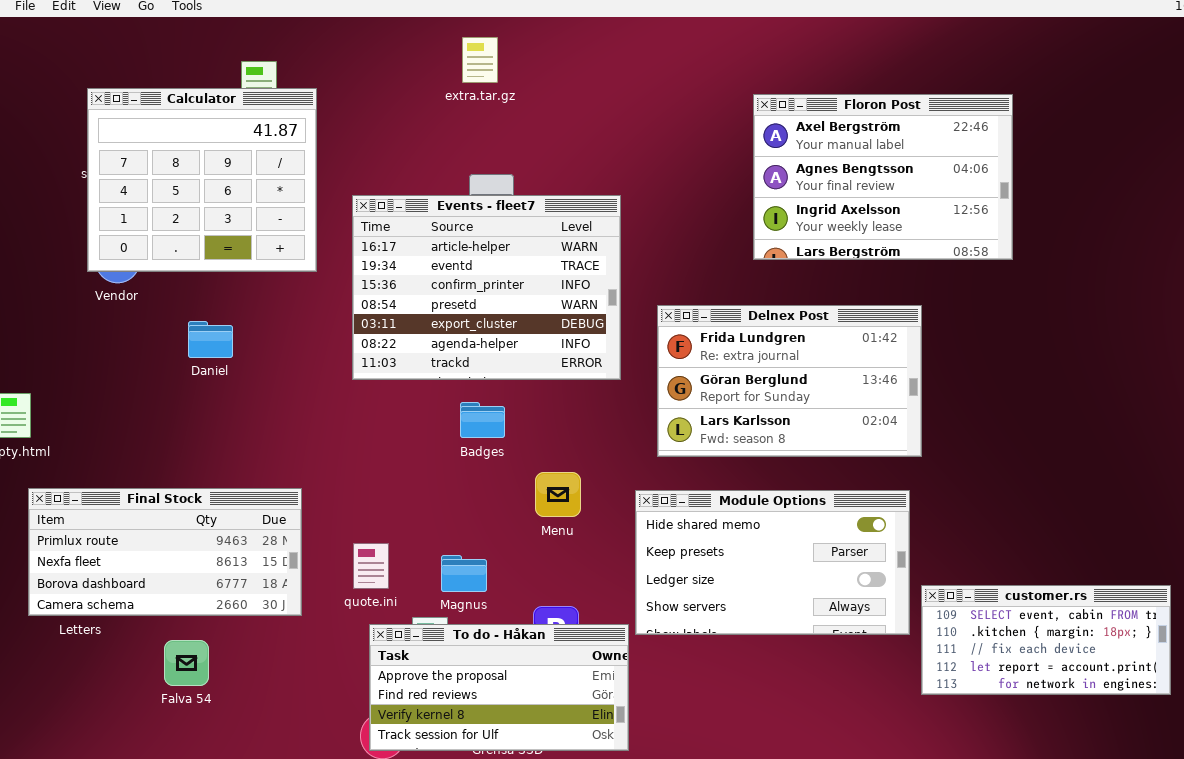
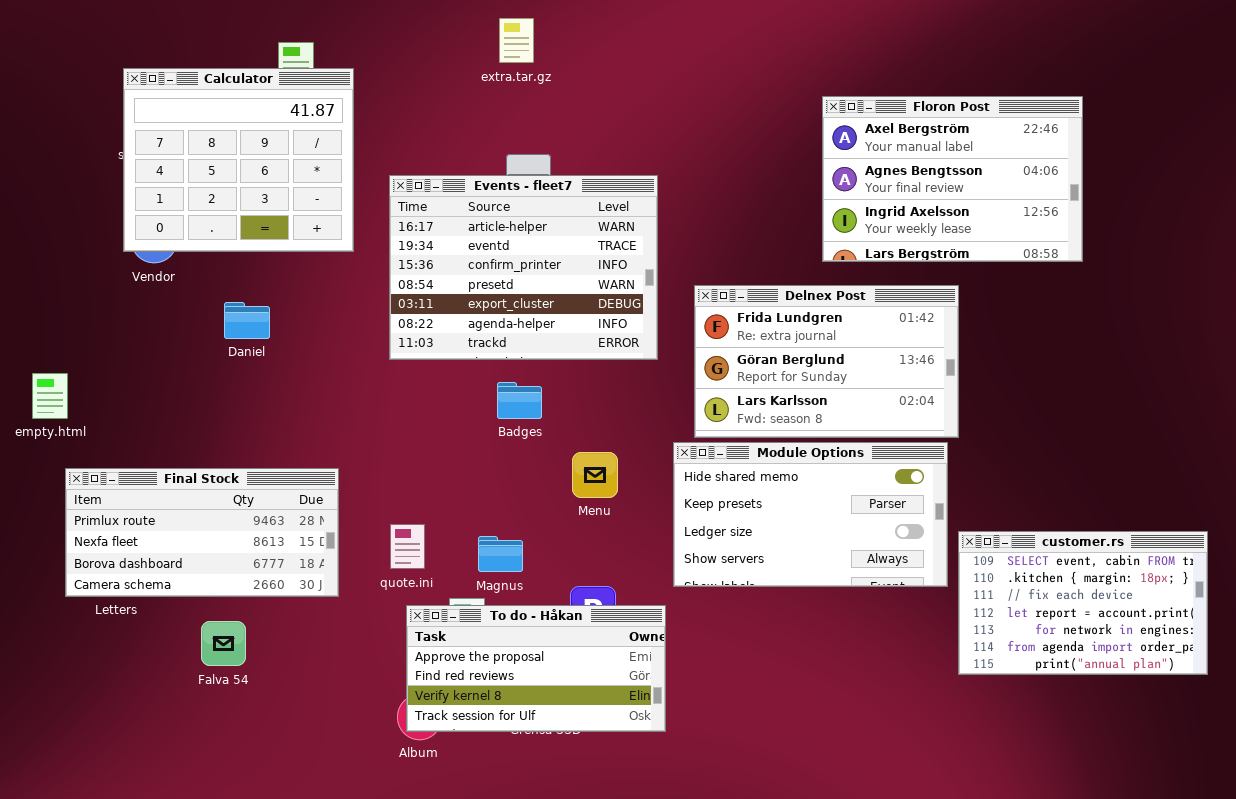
Floron Post: [753,94,1013,260] -> [822,96,1083,262], moved
Module Options: [635,490,910,635] -> [673,442,948,587], moved
customer.rs: [921,585,1171,695] -> [958,531,1208,675], resized

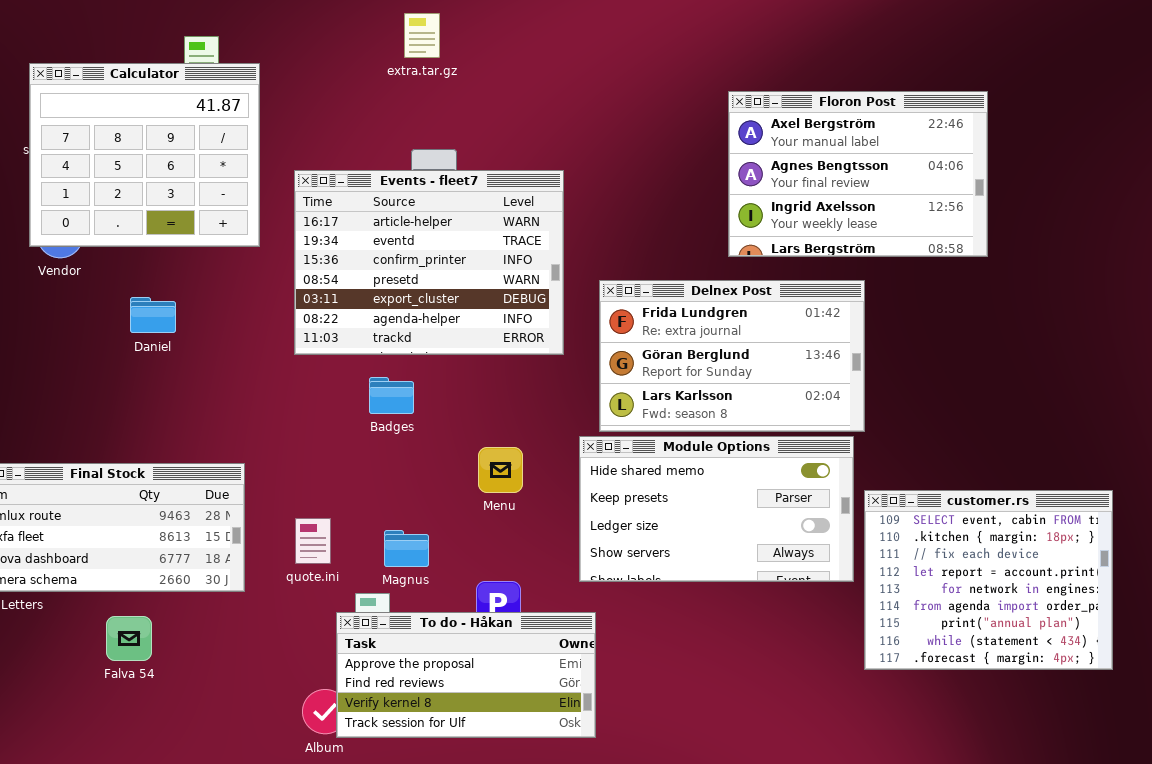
Badges: [497,382,542,419] -> [369,377,414,414], moved
customer.rs: [958,531,1208,675] -> [864,490,1113,670], resized
To do - Håkan: [406,605,666,732] -> [336,612,596,738], moved

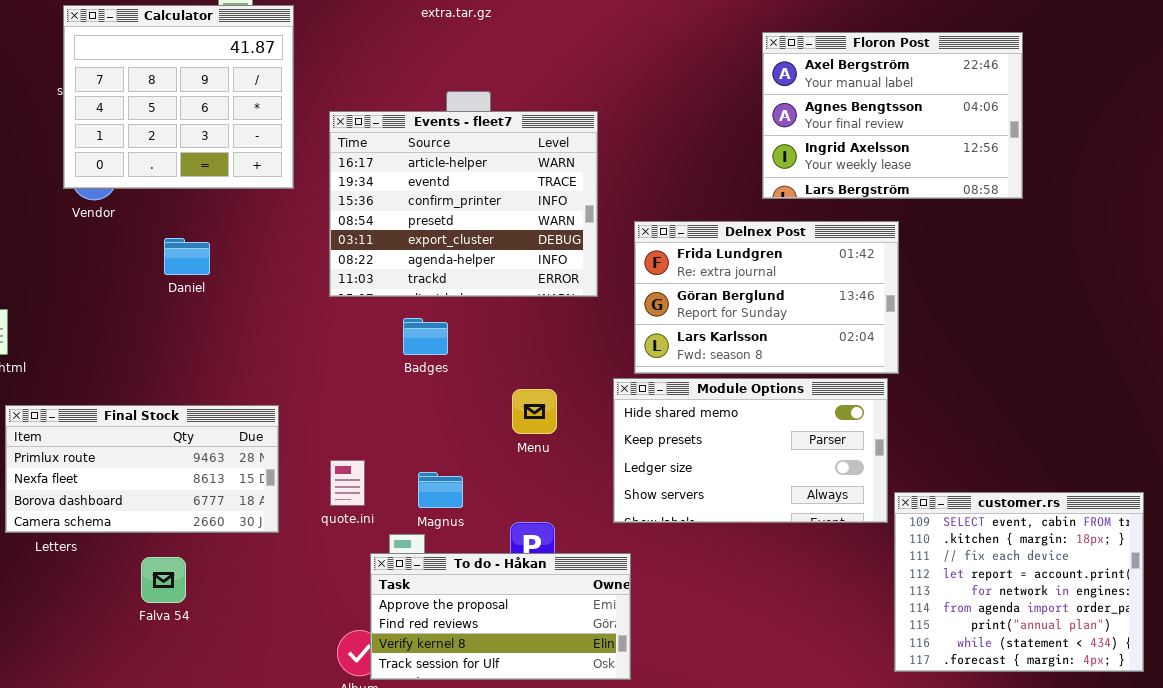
customer.rs: [864,490,1113,670] -> [894,492,1144,672], moved

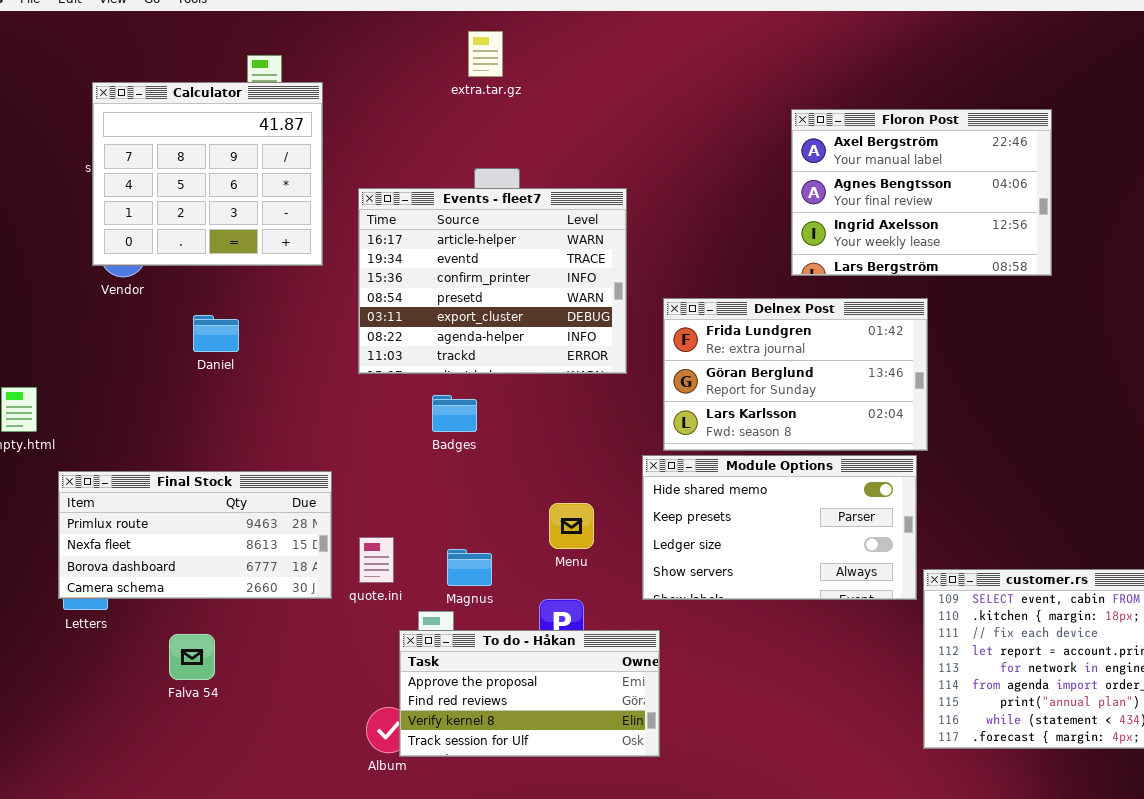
Menu: [512,389,557,434] -> [549,503,594,549], moved
Final Stock: [5,405,279,533] -> [58,471,332,599], moved

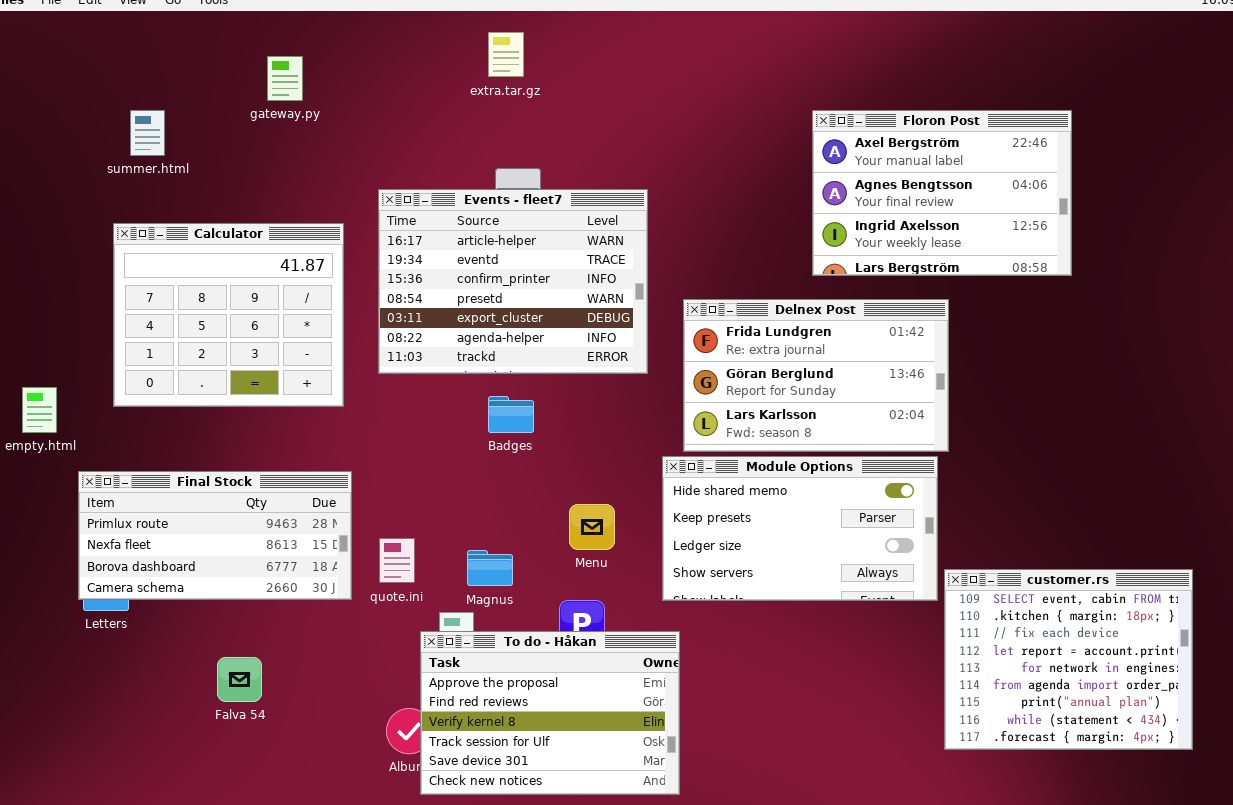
Calculator: [92,82,323,266] -> [113,223,344,407], moved
Badges: [432,395,477,432] -> [488,396,534,433], moved
To do - Håkan: [399,630,660,757] -> [420,631,680,795], resized
Falva 54: [169,634,215,680] -> [217,657,262,702], moved

